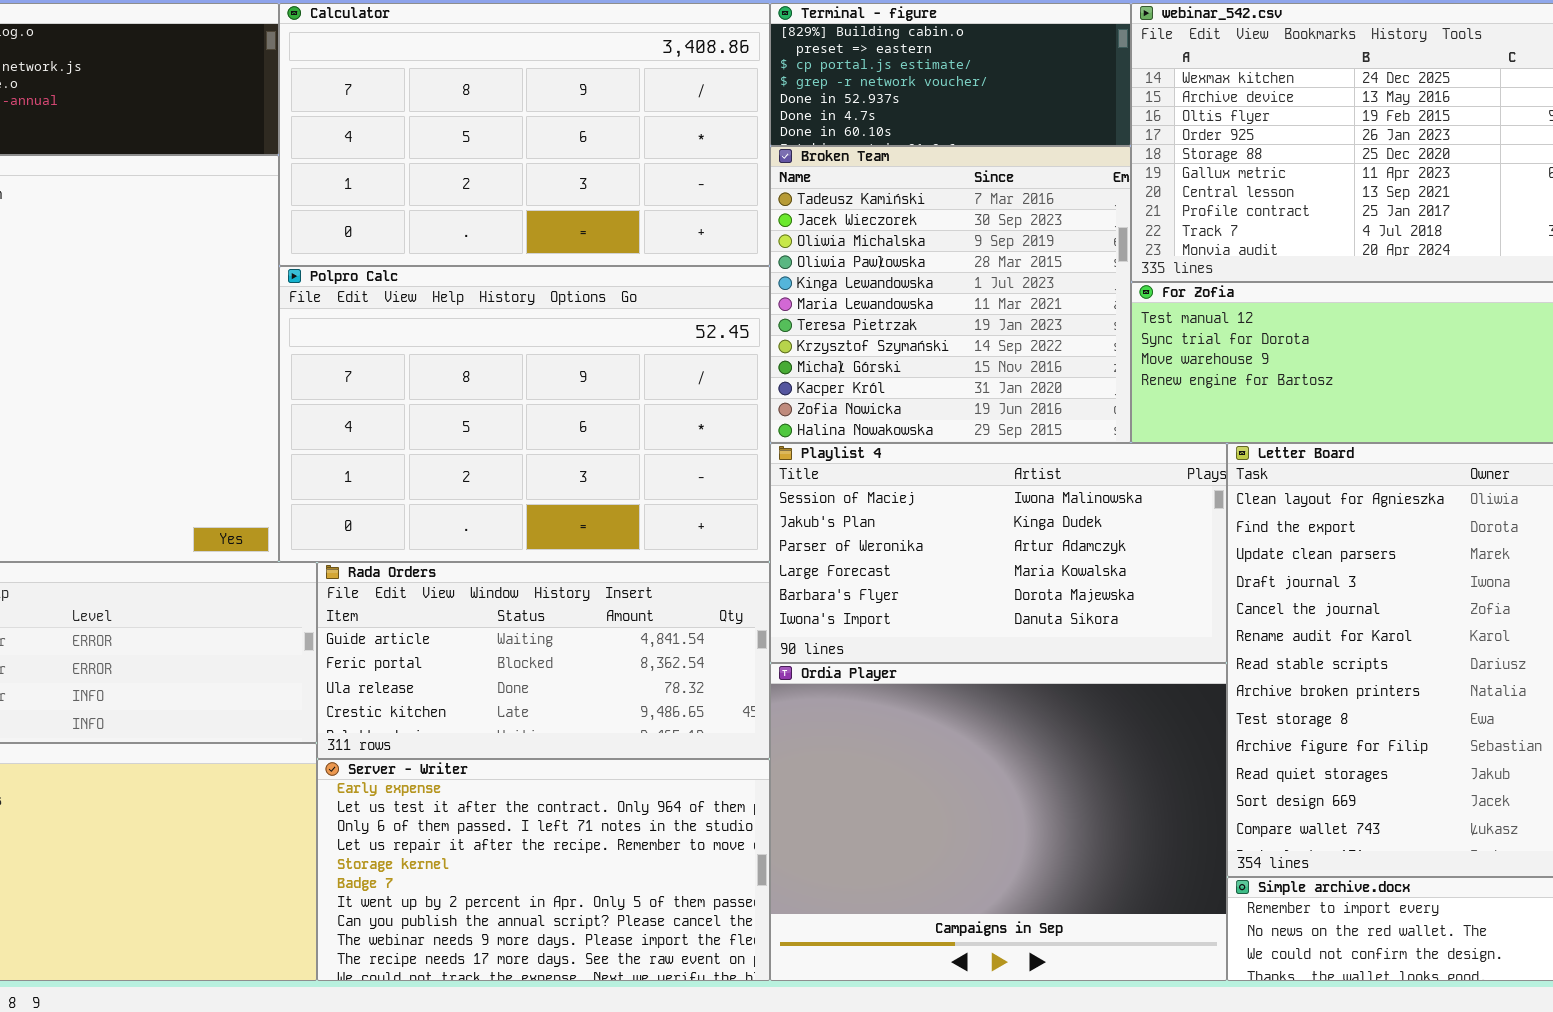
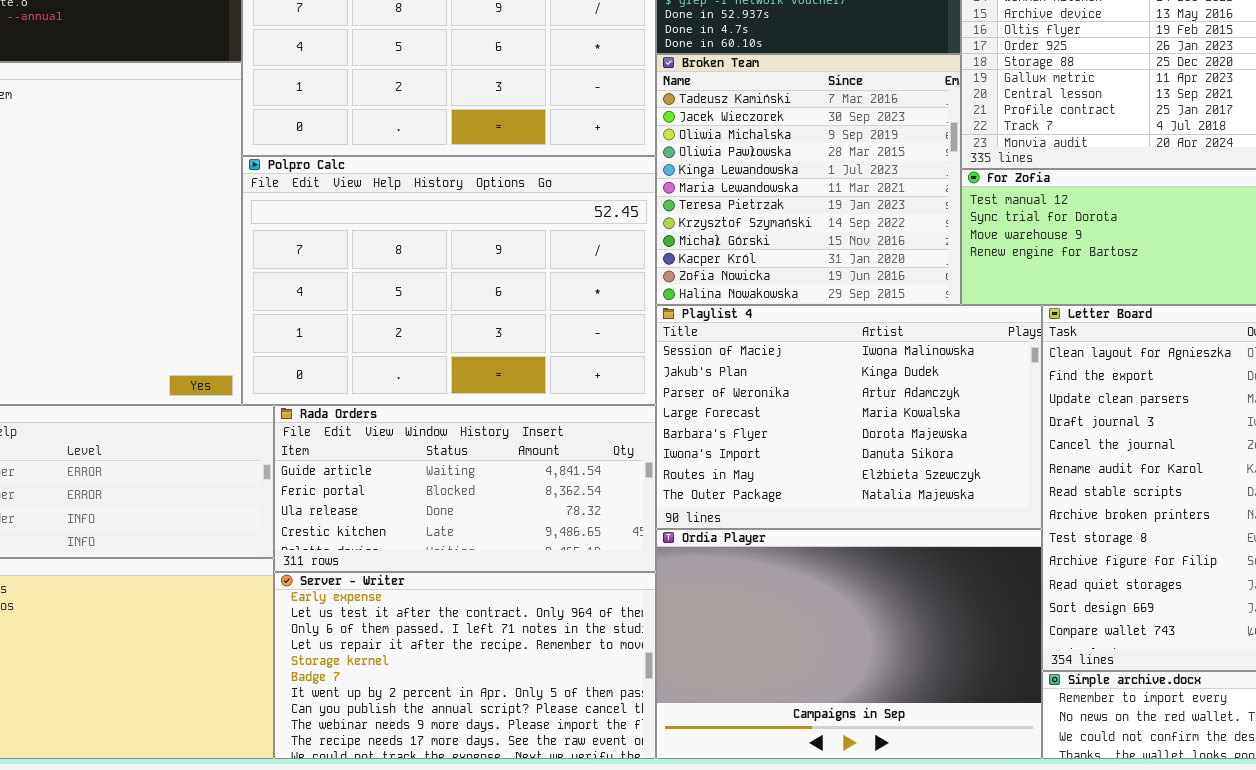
Playlist 4: [770,443,1227,663] -> [656,305,1042,529], resized
Ordia Player: [770,663,1227,981] -> [656,529,1042,759], resized

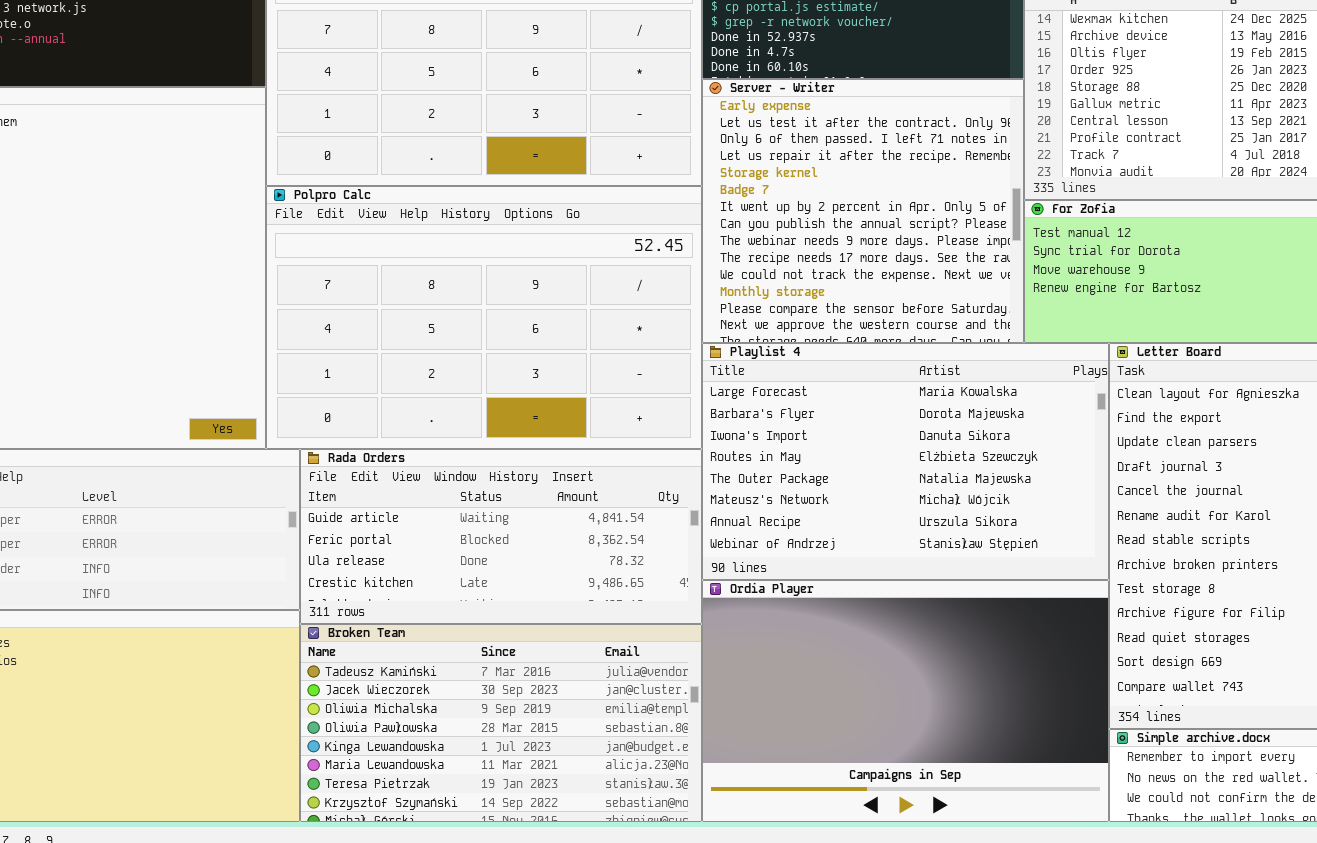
Broken Team: [656,54,961,305] -> [300,624,702,822], moved, resized
Playlist 4: [656,305,1042,529] -> [702,343,1109,580], scrolled down 3 rows
Server - Writer: [274,572,656,759] -> [702,79,1024,343], moved, resized

